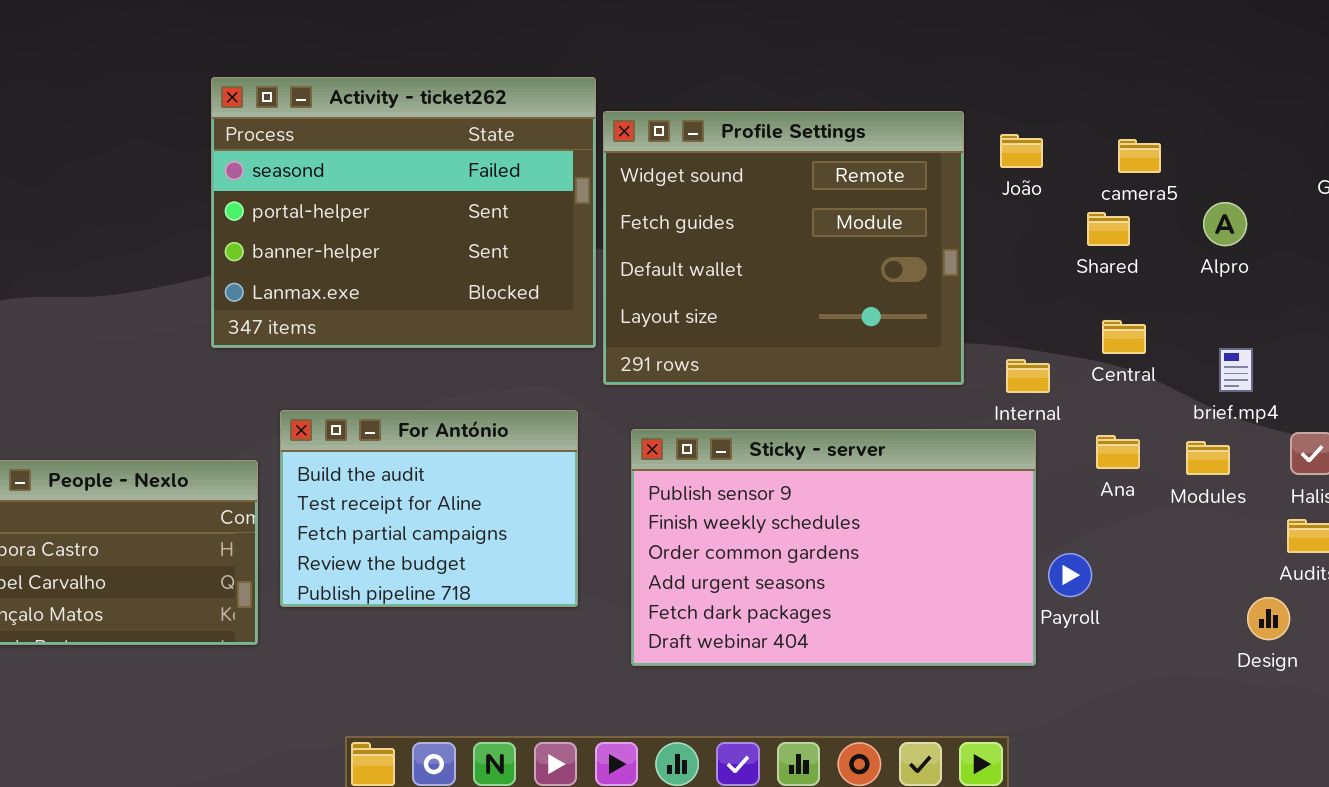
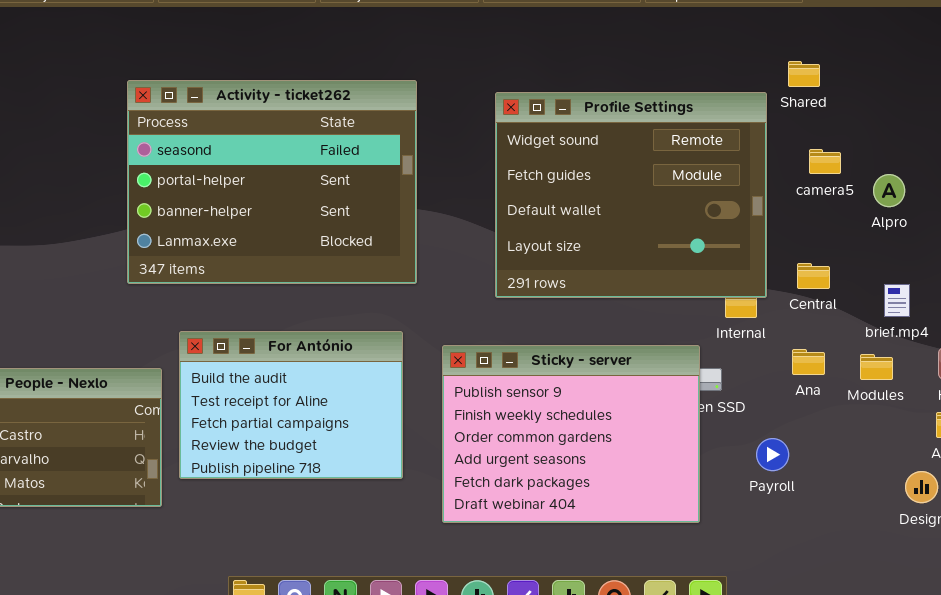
Profile Settings: [603,111,964,385] -> [495,92,767,298], moved
camera5: [1118,139,1161,173] -> [809,149,841,174], moved
Shared: [1087,212,1130,246] -> [788,61,820,87], moved
Sticky - server: [631,429,1036,666] -> [442,345,700,523], resized

